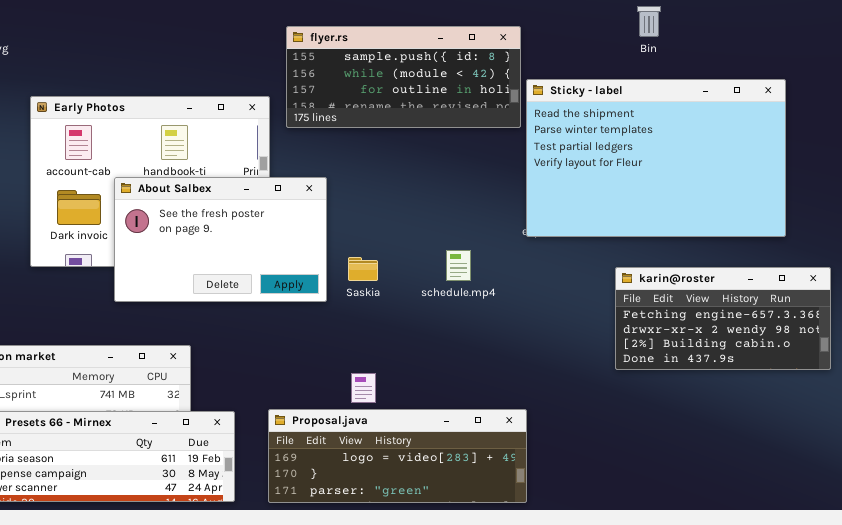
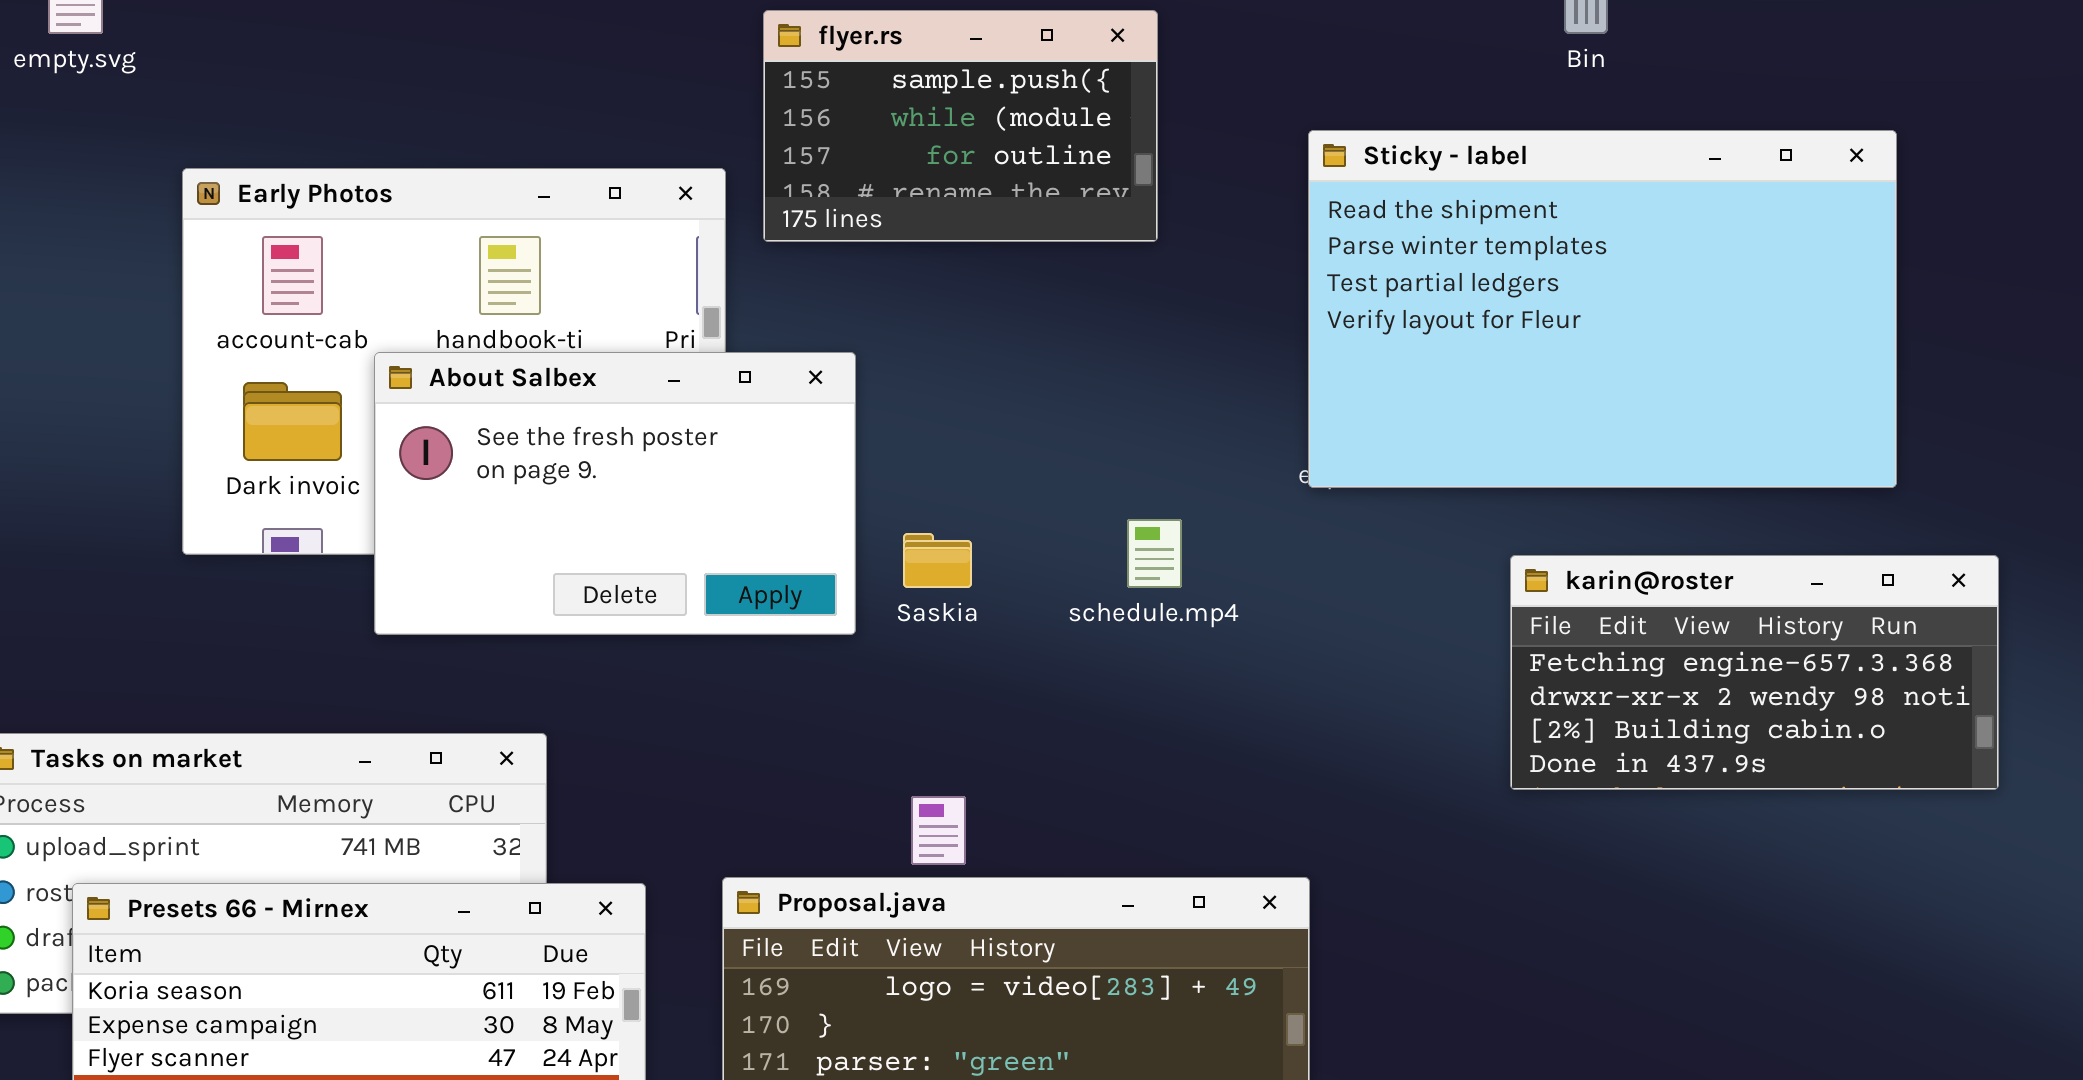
flyer.rs: [286,26,521,128] -> [763,10,1158,242], resized

